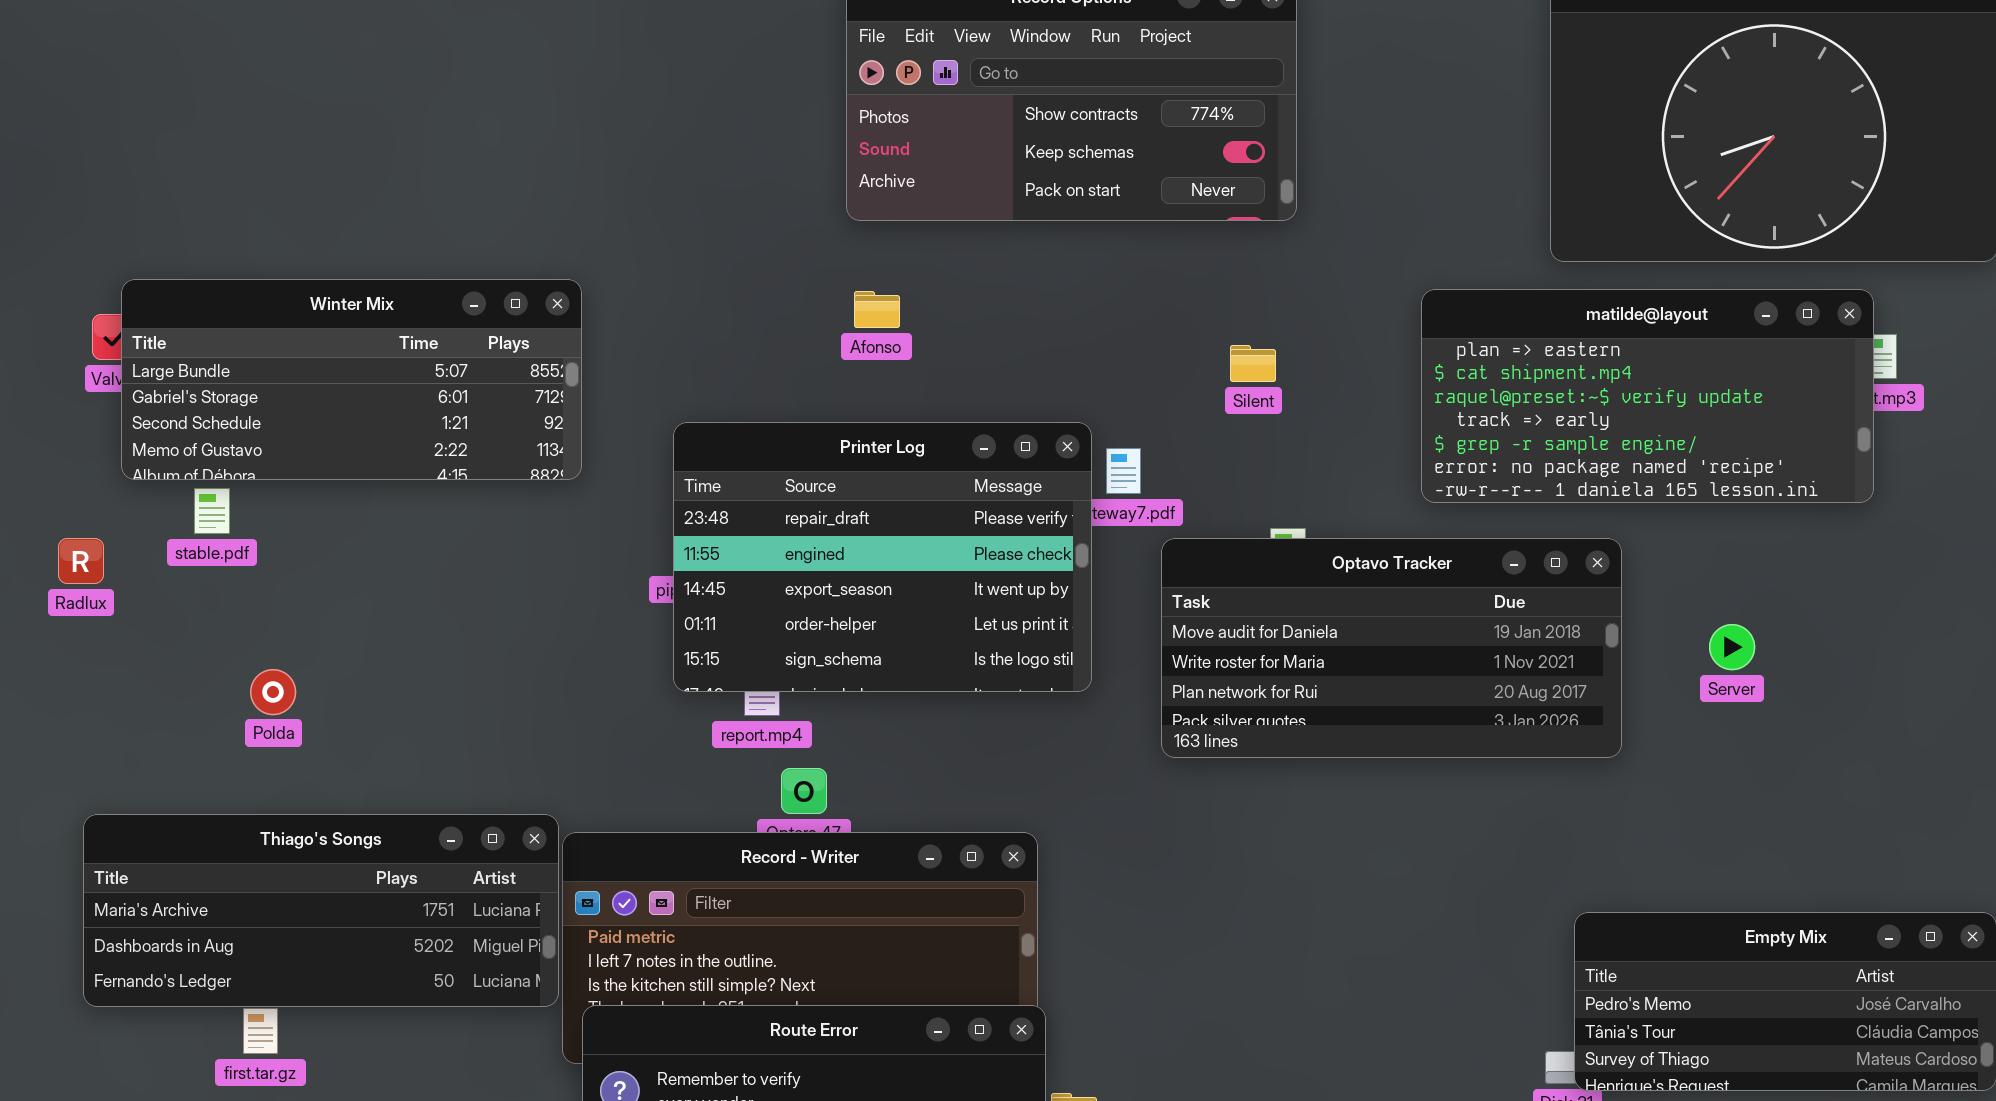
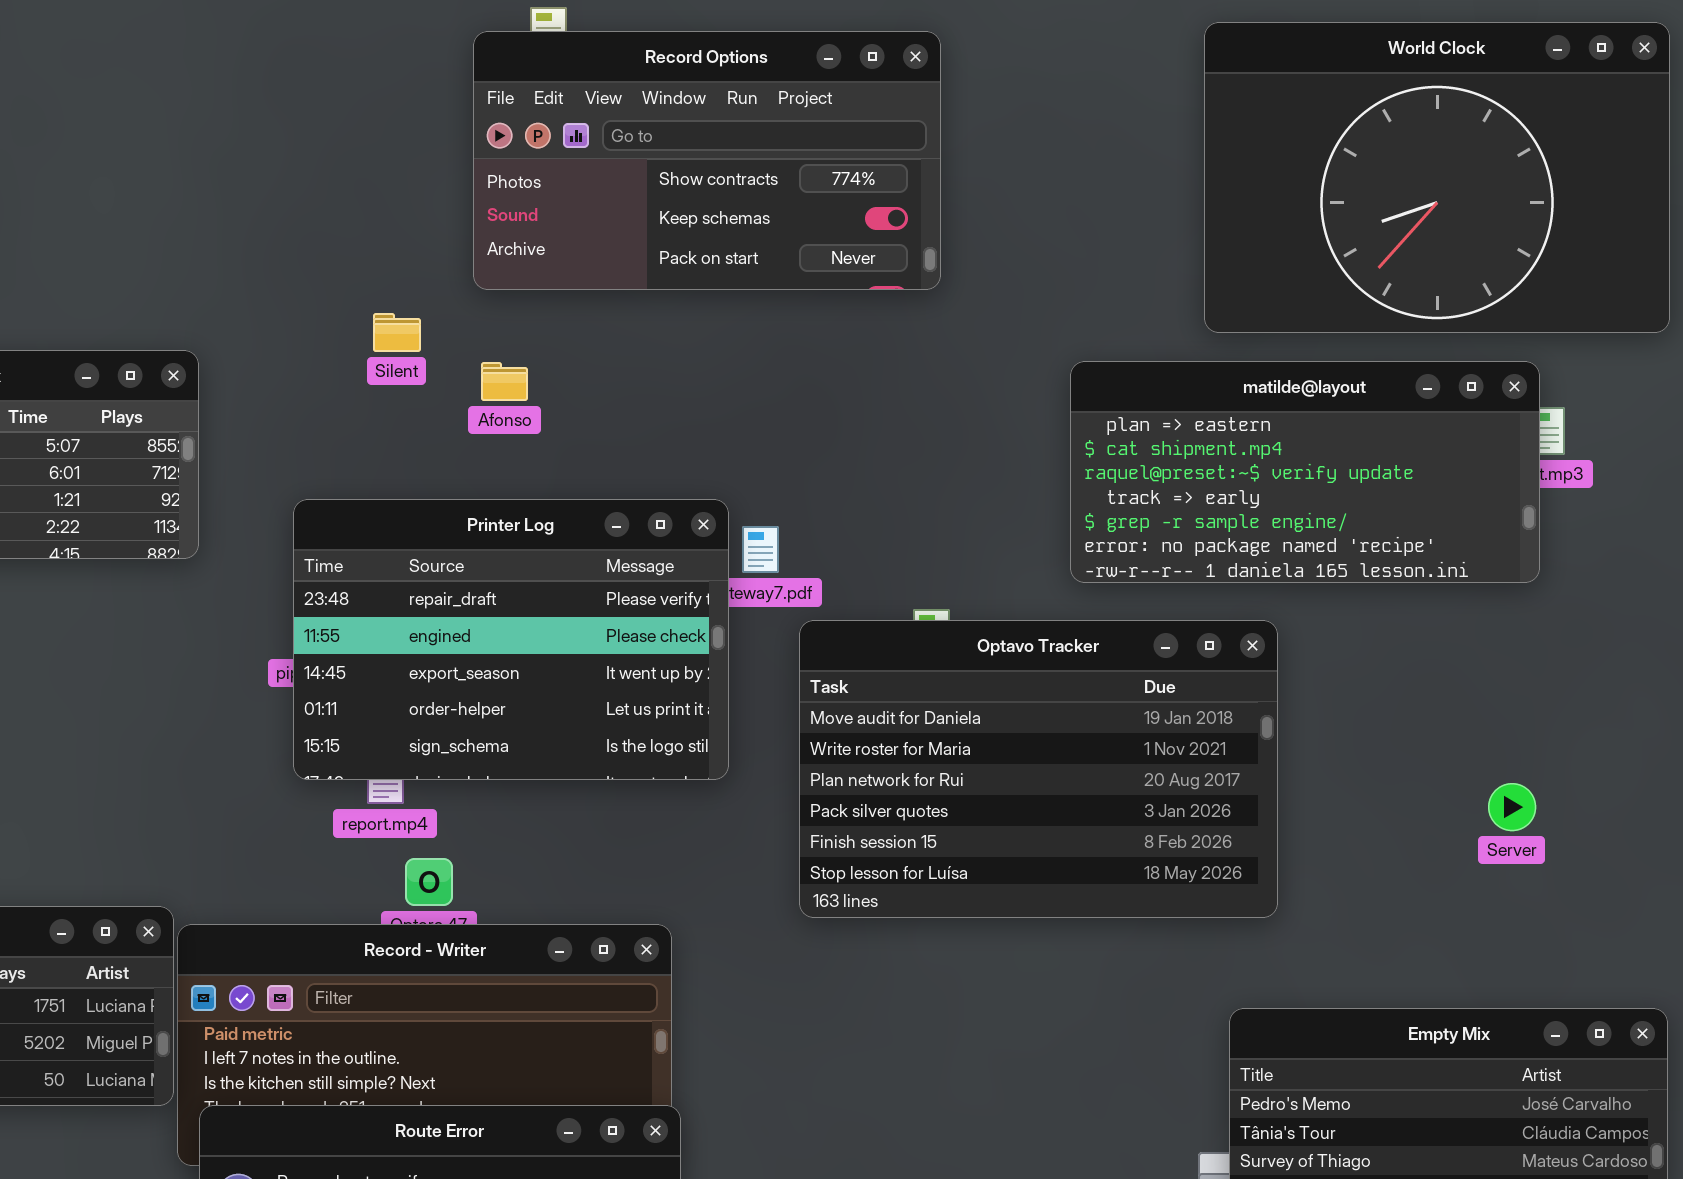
Silent: [1230,345,1276,382] -> [373,313,421,352], moved
Optavo Tracker: [1161,538,1622,758] -> [799,620,1278,918], resized
Server: [1709,624,1755,670] -> [1488,783,1536,831], moved

